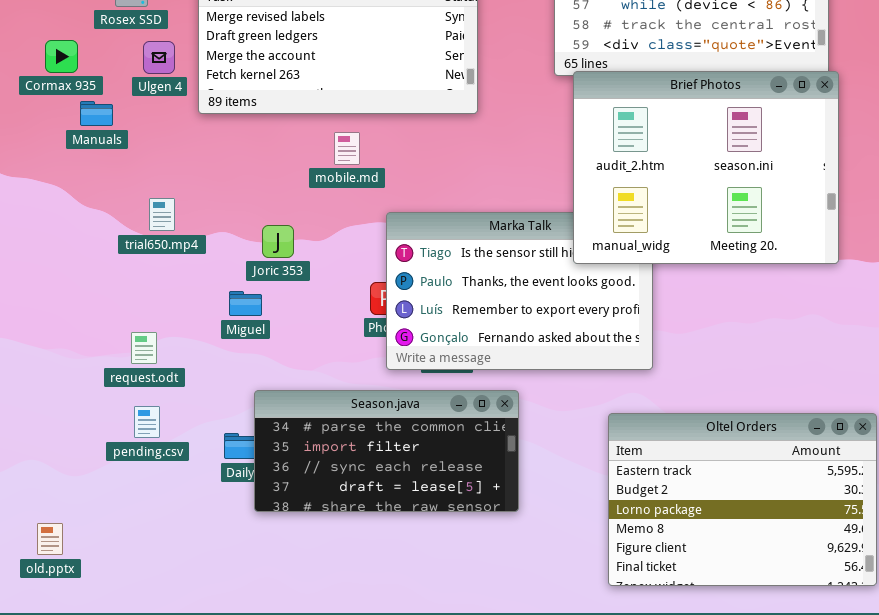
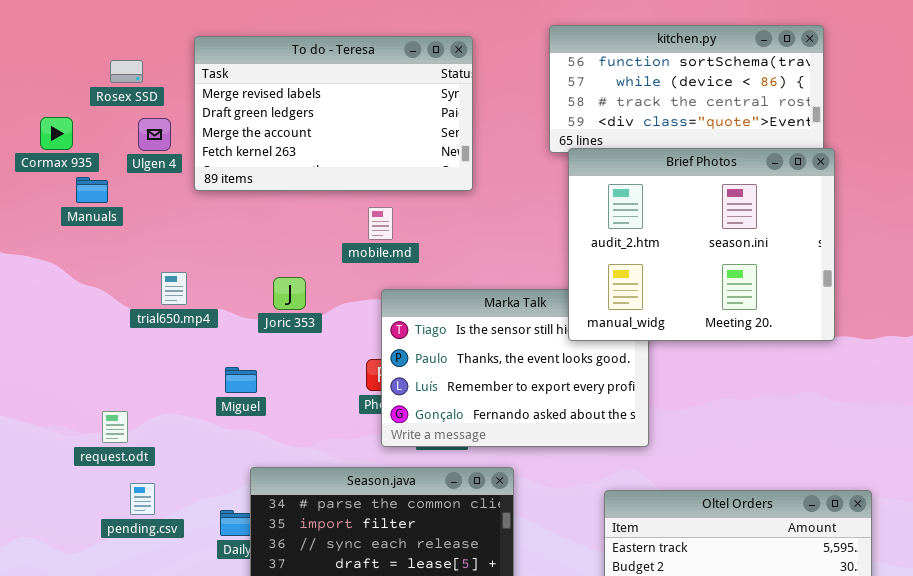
mobile.md: [334,132,360,165] -> [368,207,393,240], moved
trial650.mp4: [149,198,175,231] -> [161,272,187,305], moved
Joric 353: [262,225,294,258] -> [273,277,306,310], moved
request.odt: [131,332,157,364] -> [102,411,128,443], moved

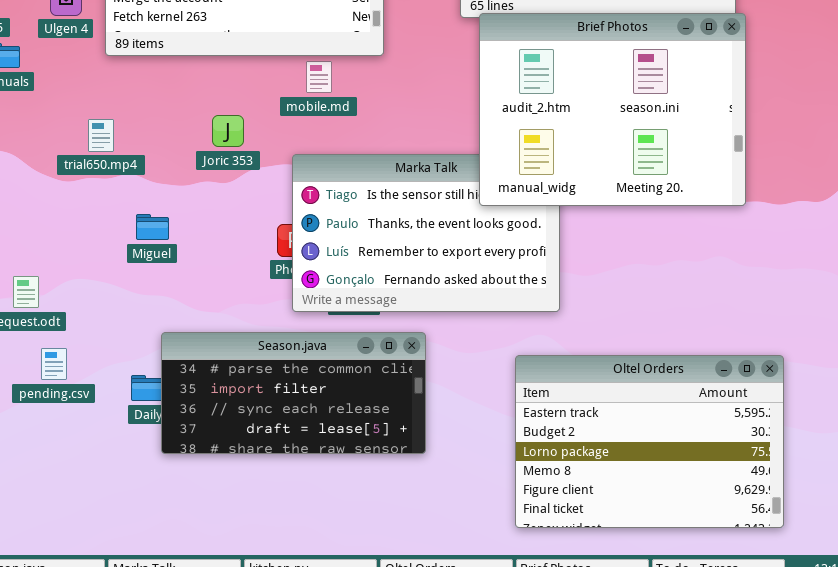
mobile.md: [368,207,393,240] -> [306,61,332,93], moved
trial650.mp4: [161,272,187,305] -> [88,119,114,152], moved
Joric 353: [273,277,306,310] -> [212,115,244,147], moved
Miguel: [225,367,257,393] -> [136,214,169,240], moved

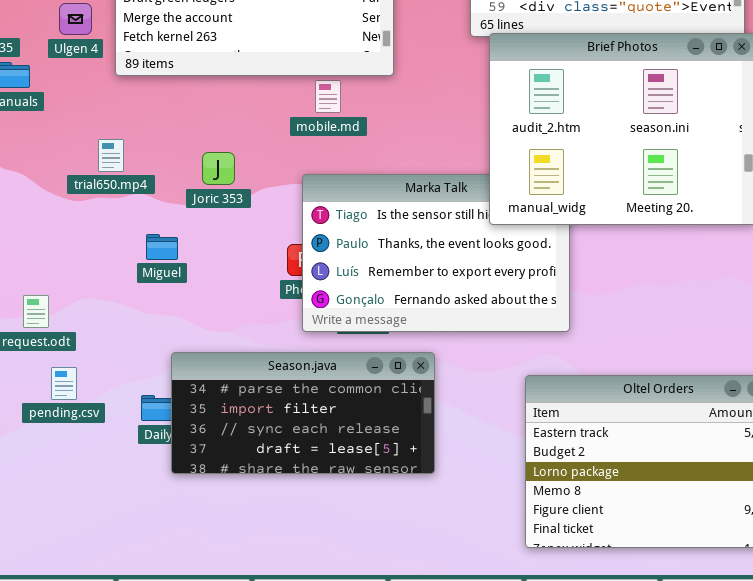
Joric 353: [212,115,244,147] -> [202,152,235,185], moved

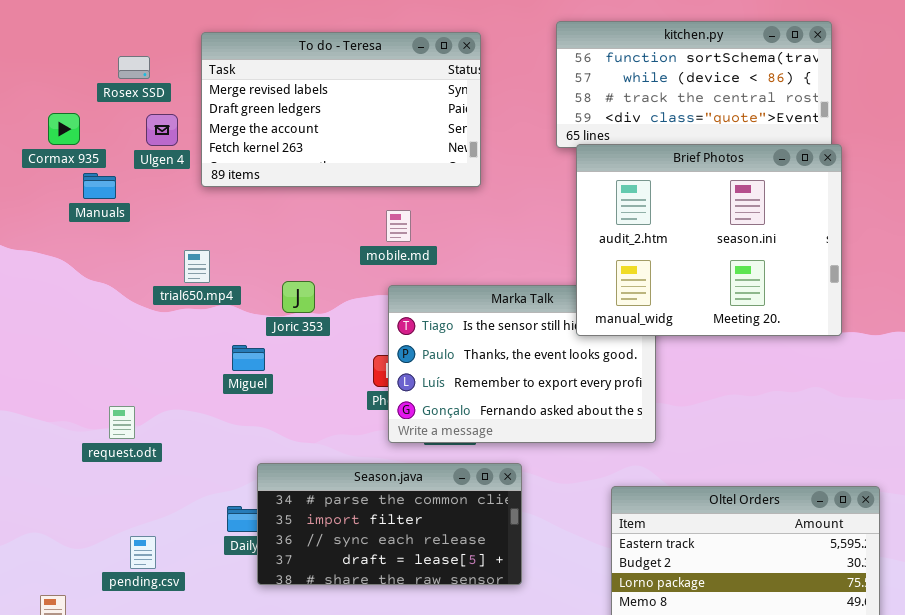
mobile.md: [315,80,341,113] -> [386,210,411,242], moved
Joric 353: [202,152,235,185] -> [282,281,315,313], moved
pending.csv: [51,367,77,400] -> [130,536,156,569], moved

